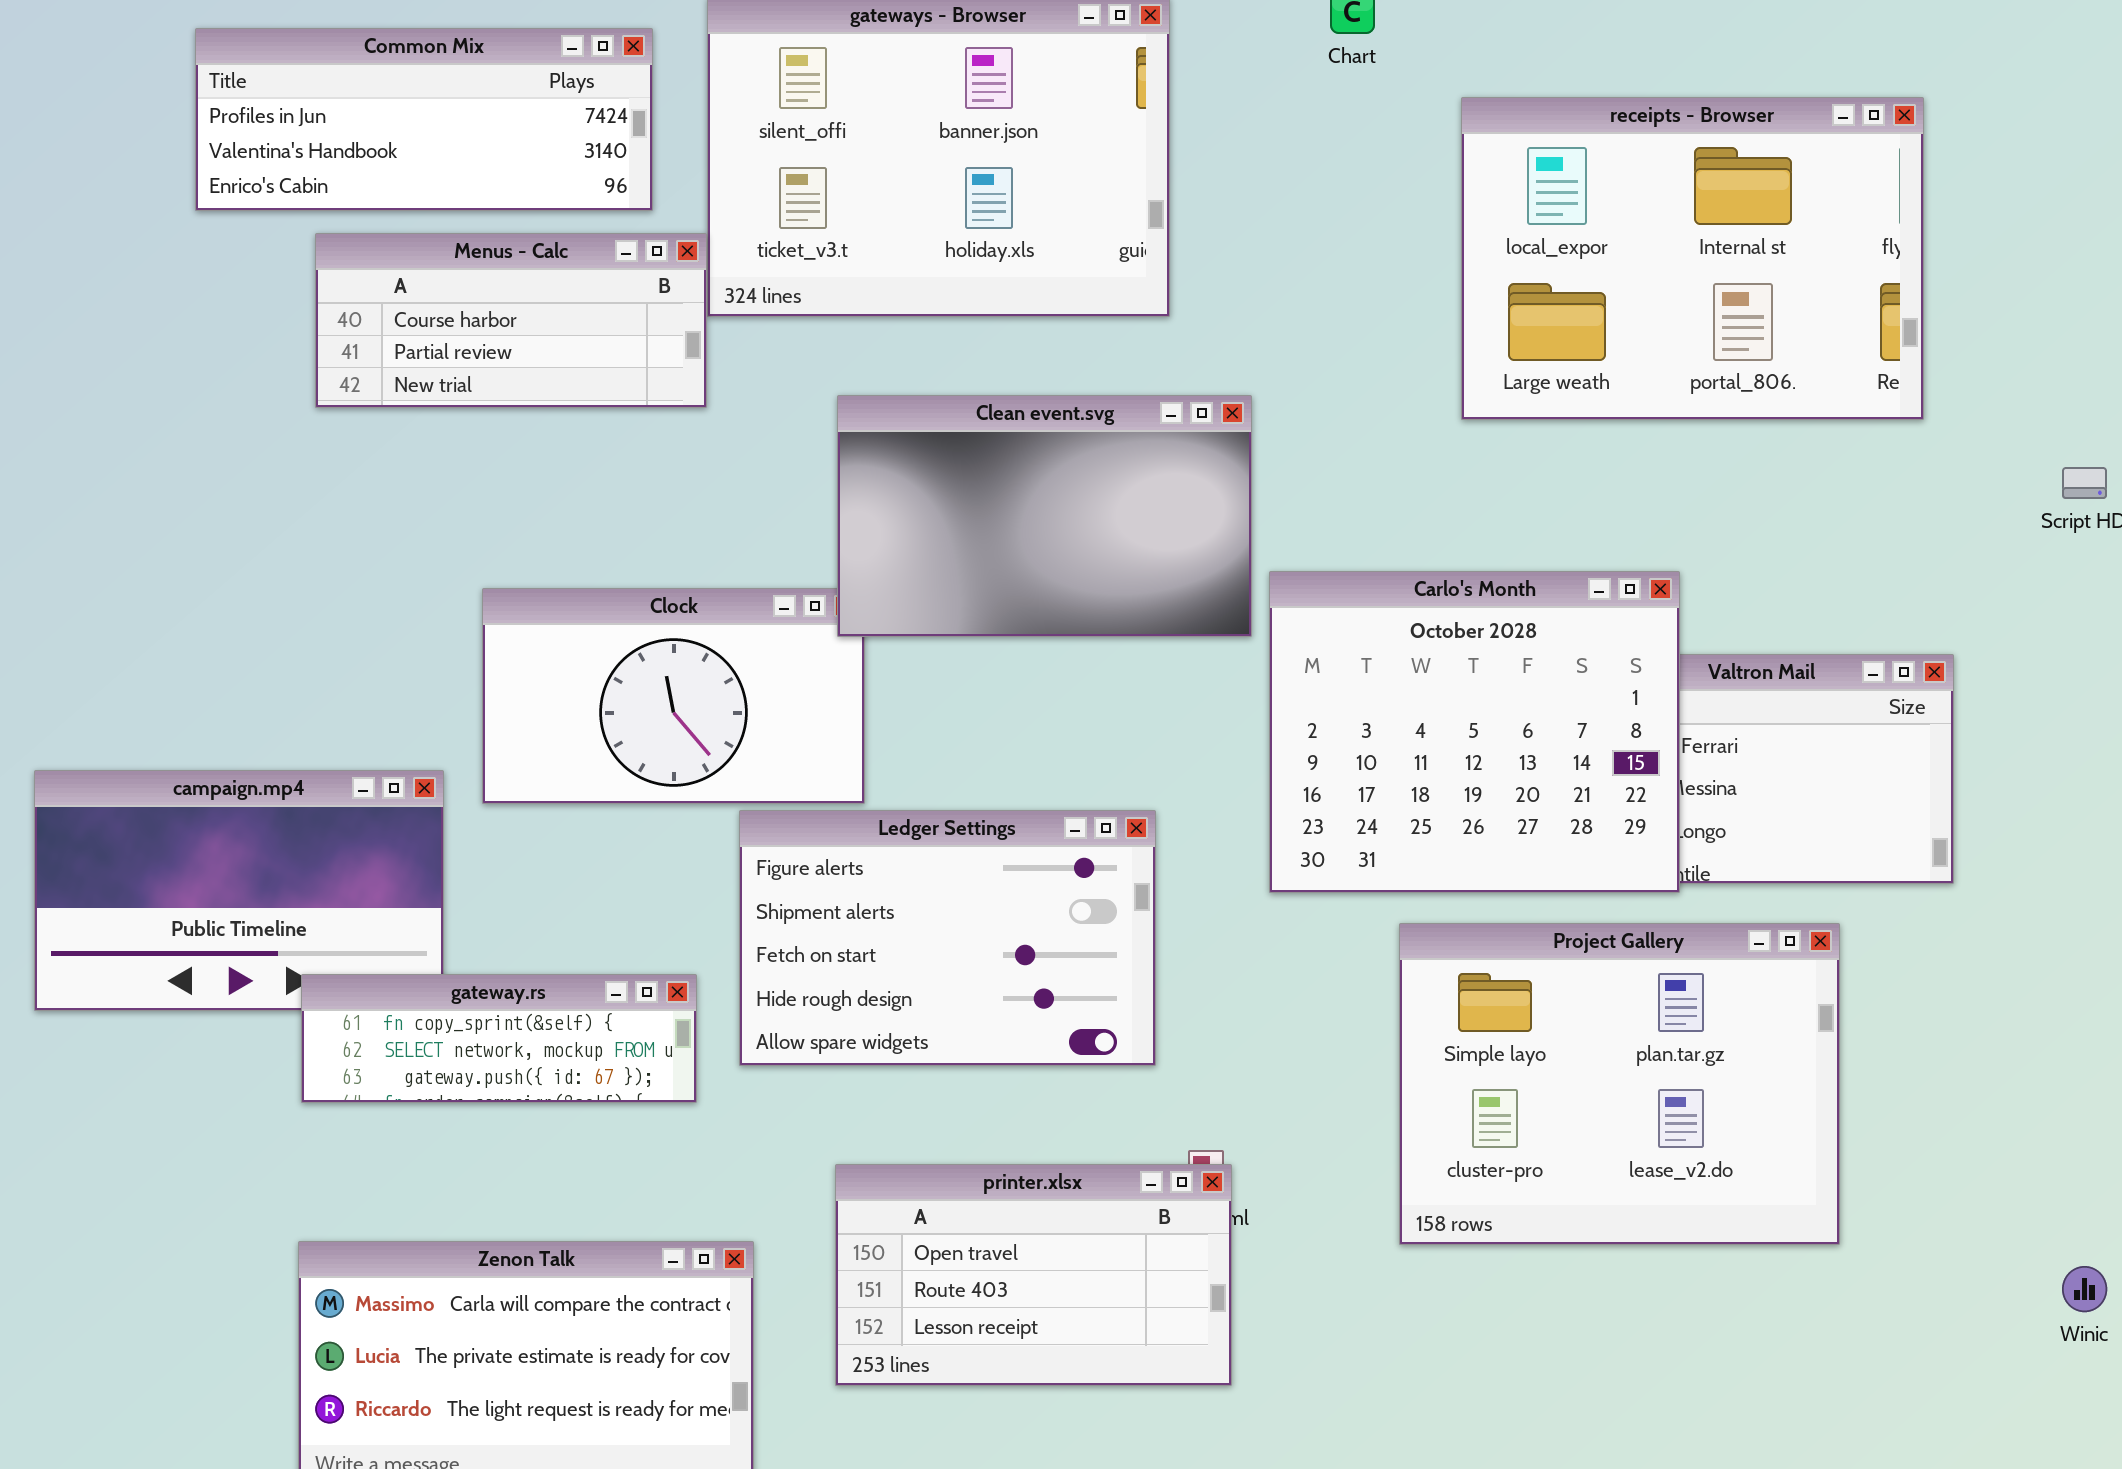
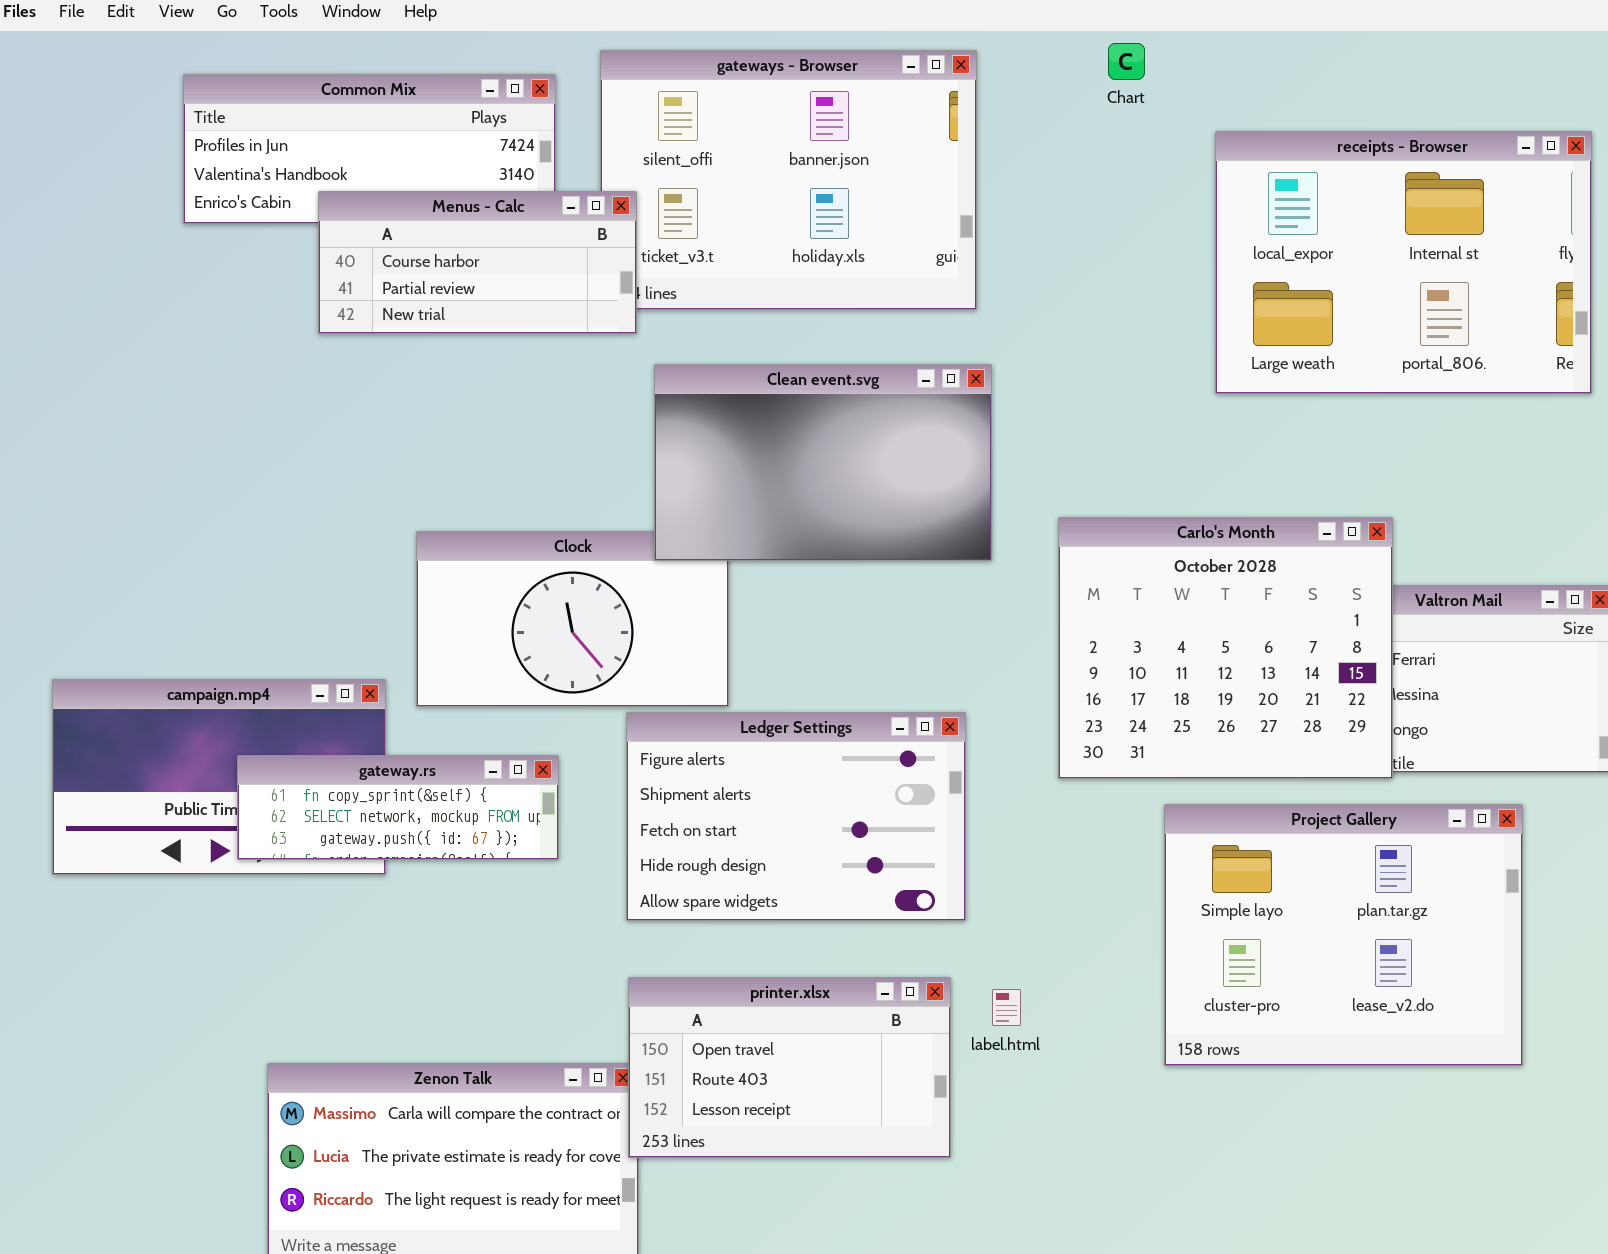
Menus - Calc: [315,233,707,408] -> [318,191,637,334], moved
Clean event.svg: [837,395,1252,637] -> [654,364,992,561], moved
gateway.rs: [301,974,697,1103] -> [237,755,559,860], moved
printer.xlsx: [835,1164,1232,1386] -> [628,977,951,1158], moved

